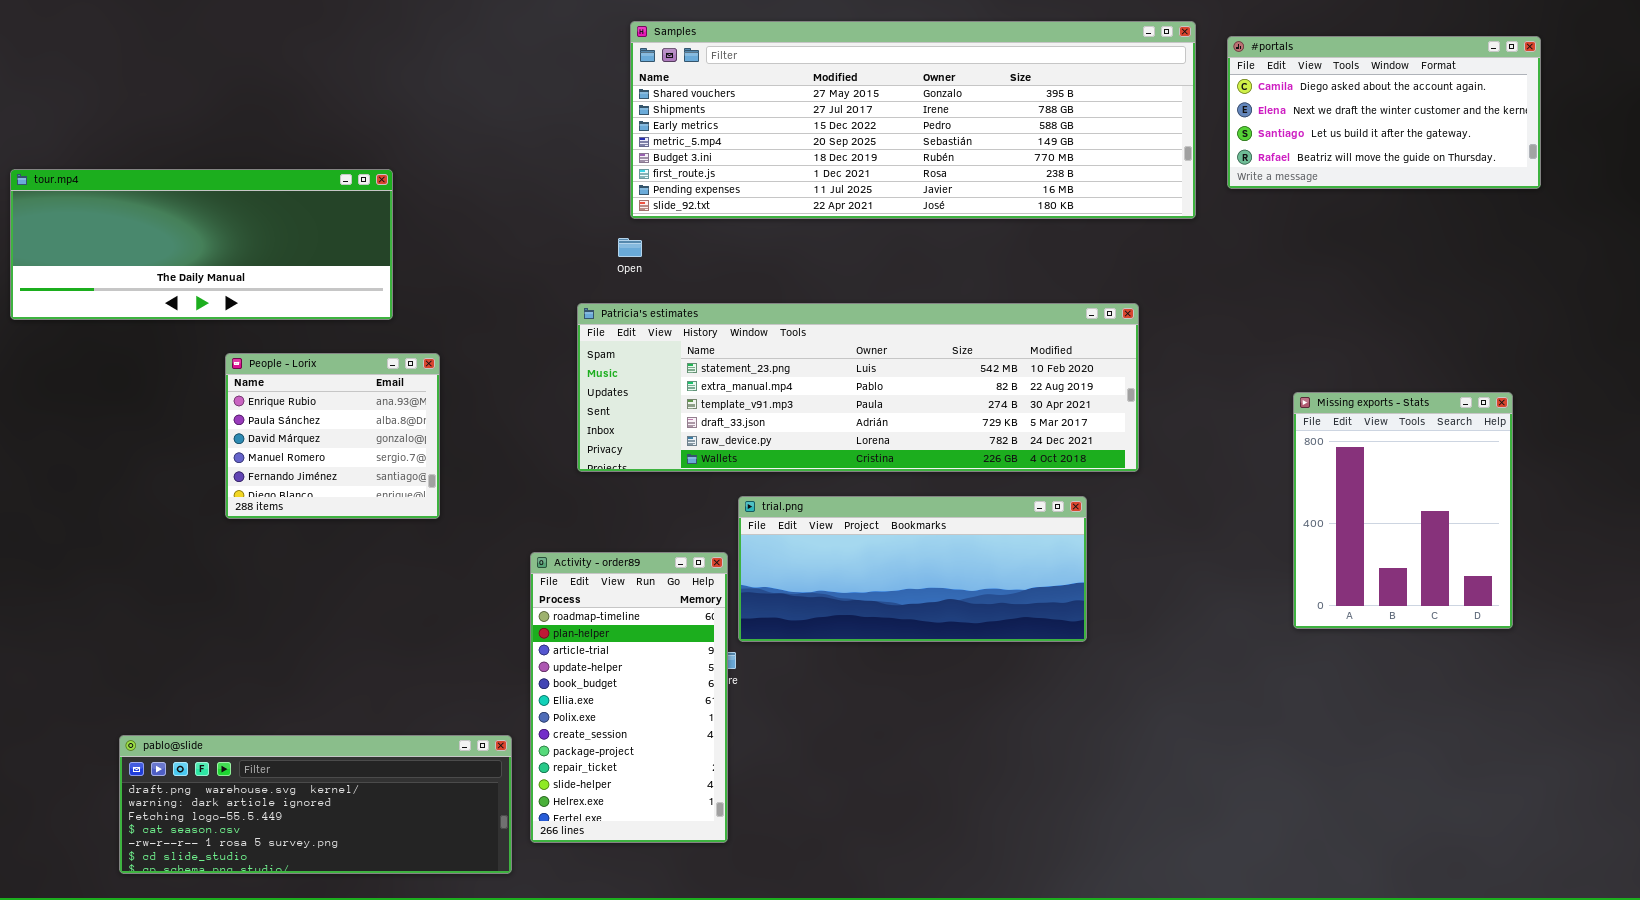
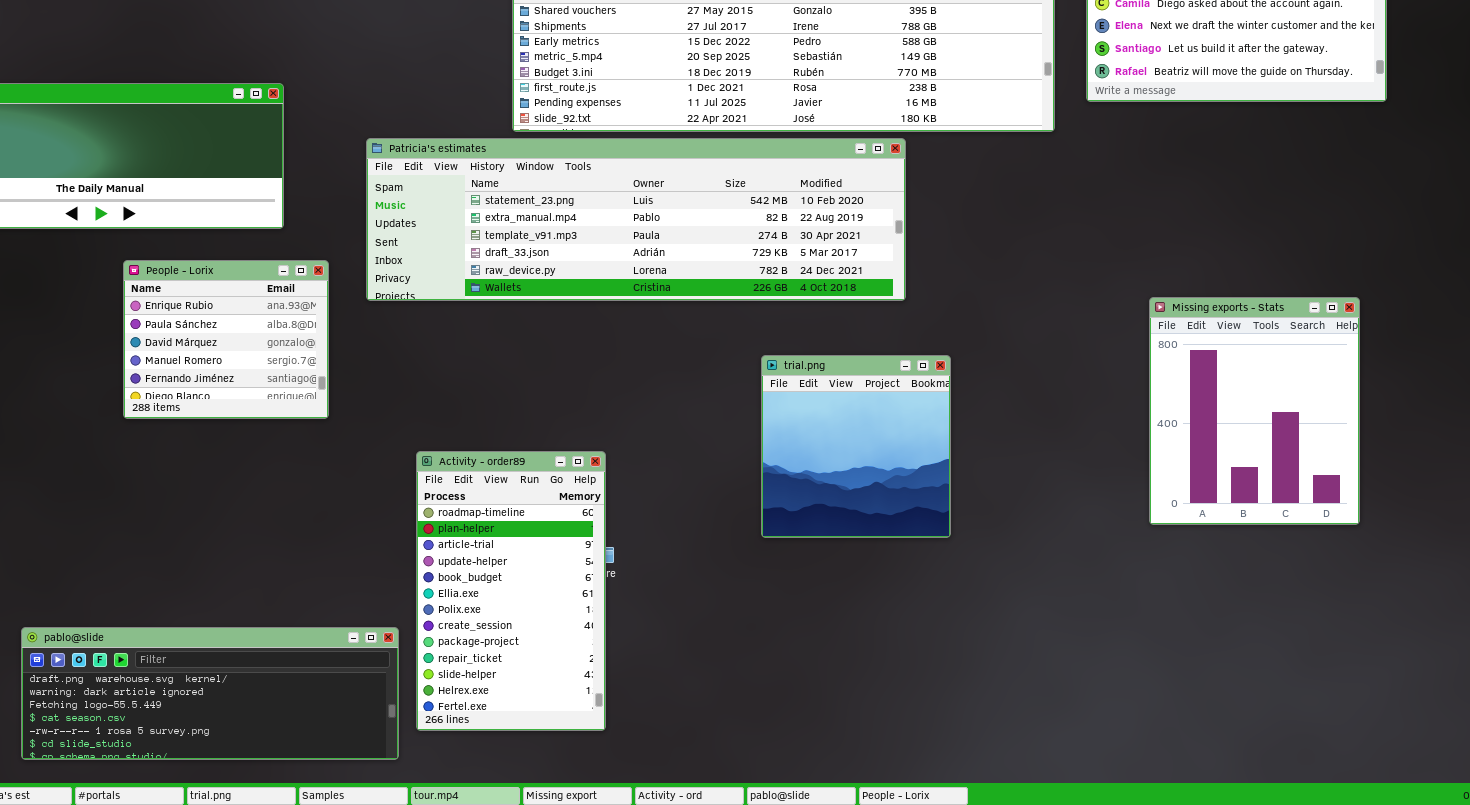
Patricia's estimates: [577,303,1139,472] -> [366,138,906,301], moved
trial.png: [738,496,1087,642] -> [761,355,951,538], resized

